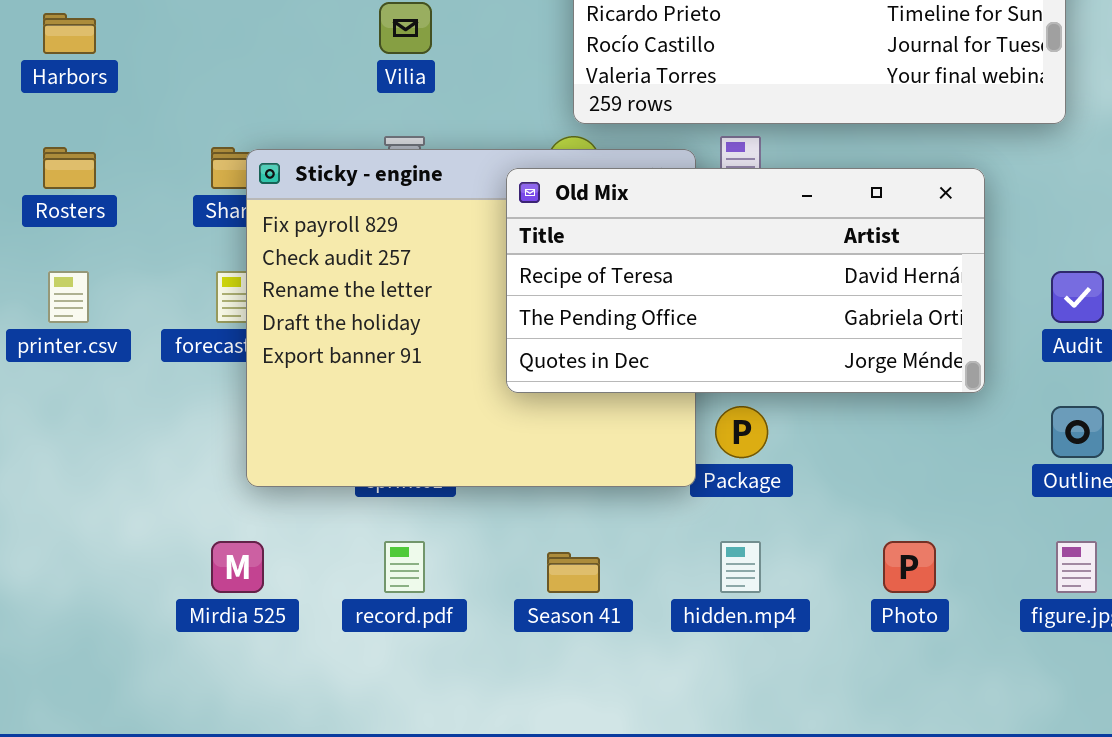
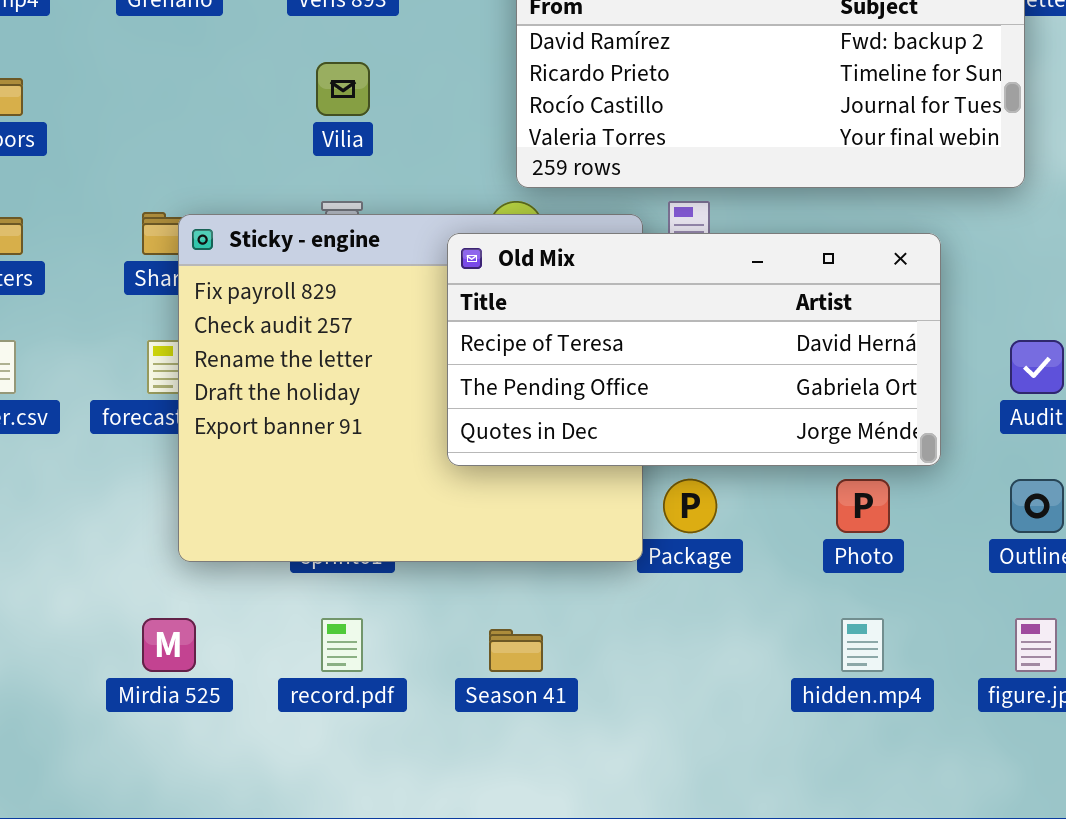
hidden.mp4: [720,541,761,593] -> [841,618,884,672], moved
Photo: [883,541,936,593] -> [836,479,890,533], moved

